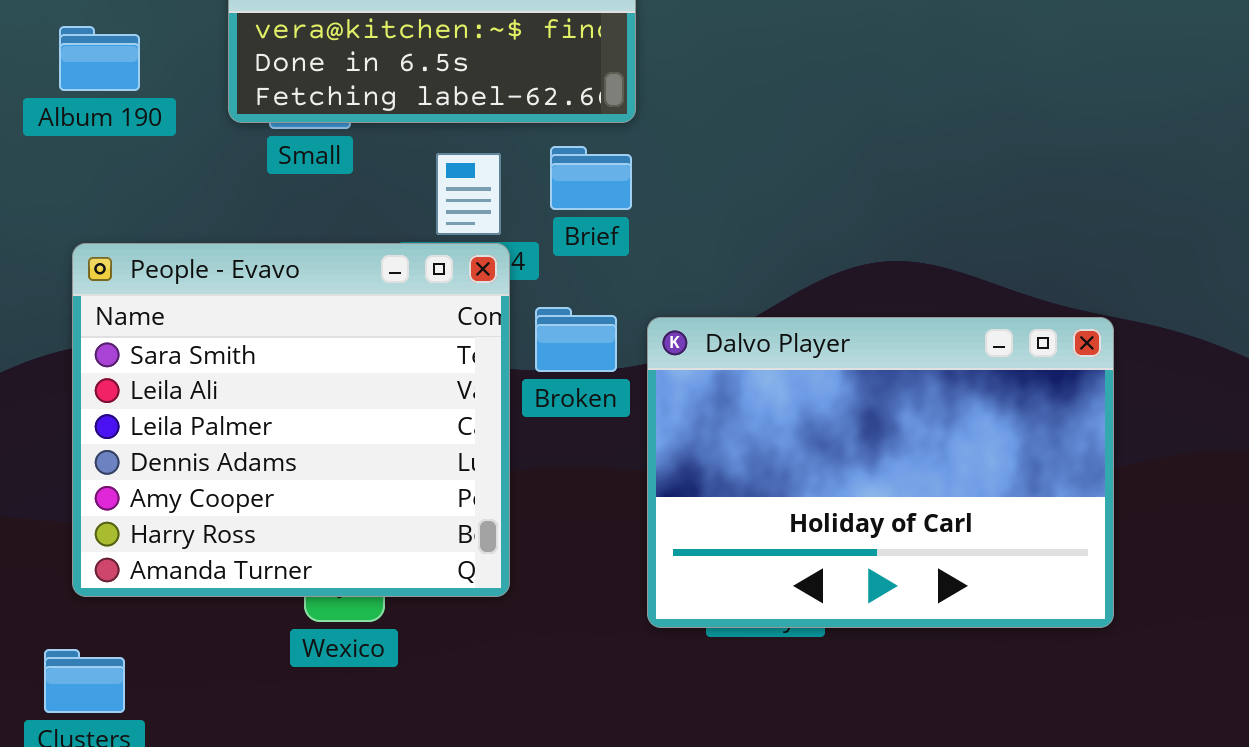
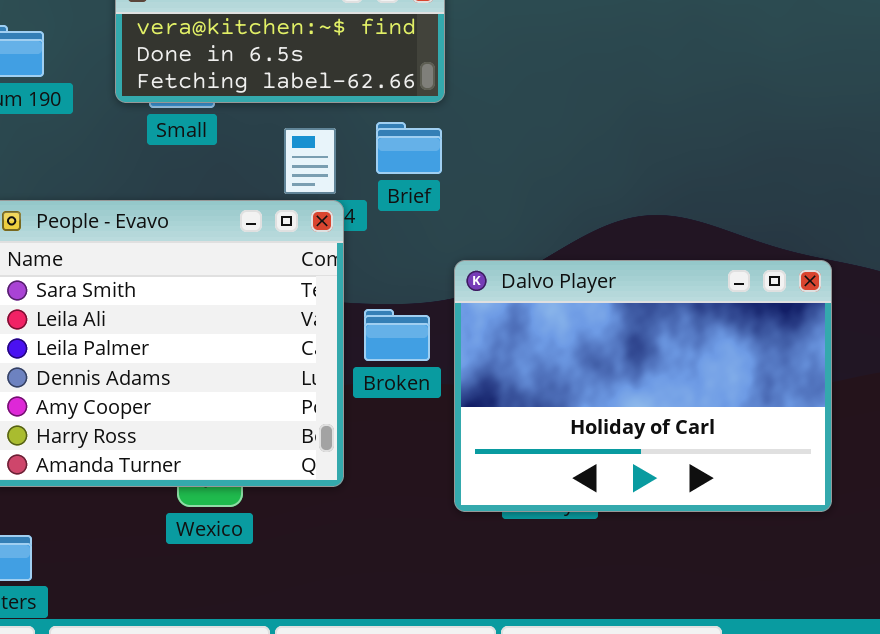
Broken: [535,307,617,372] -> [364,309,430,361], moved

